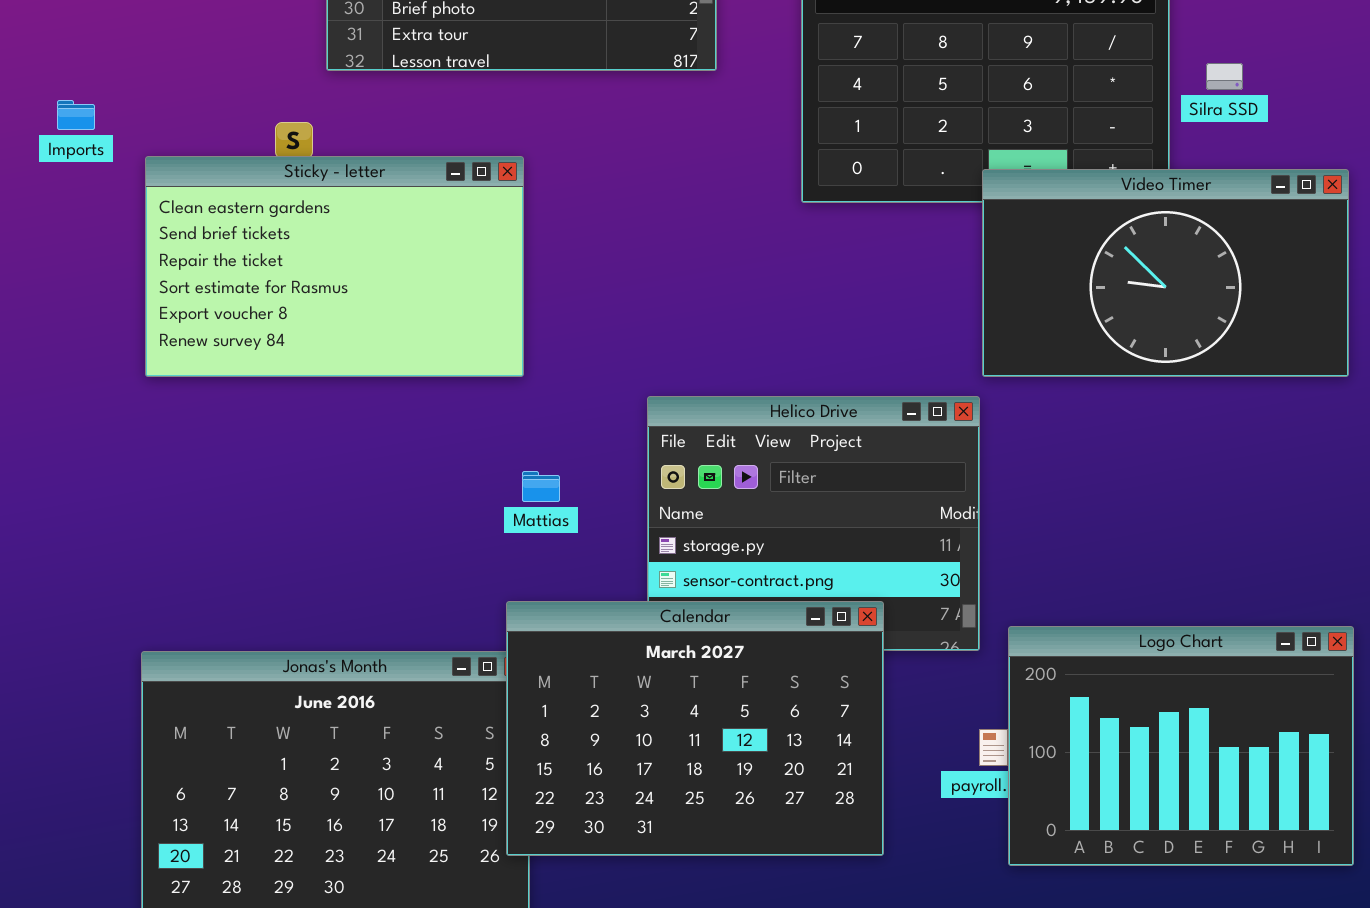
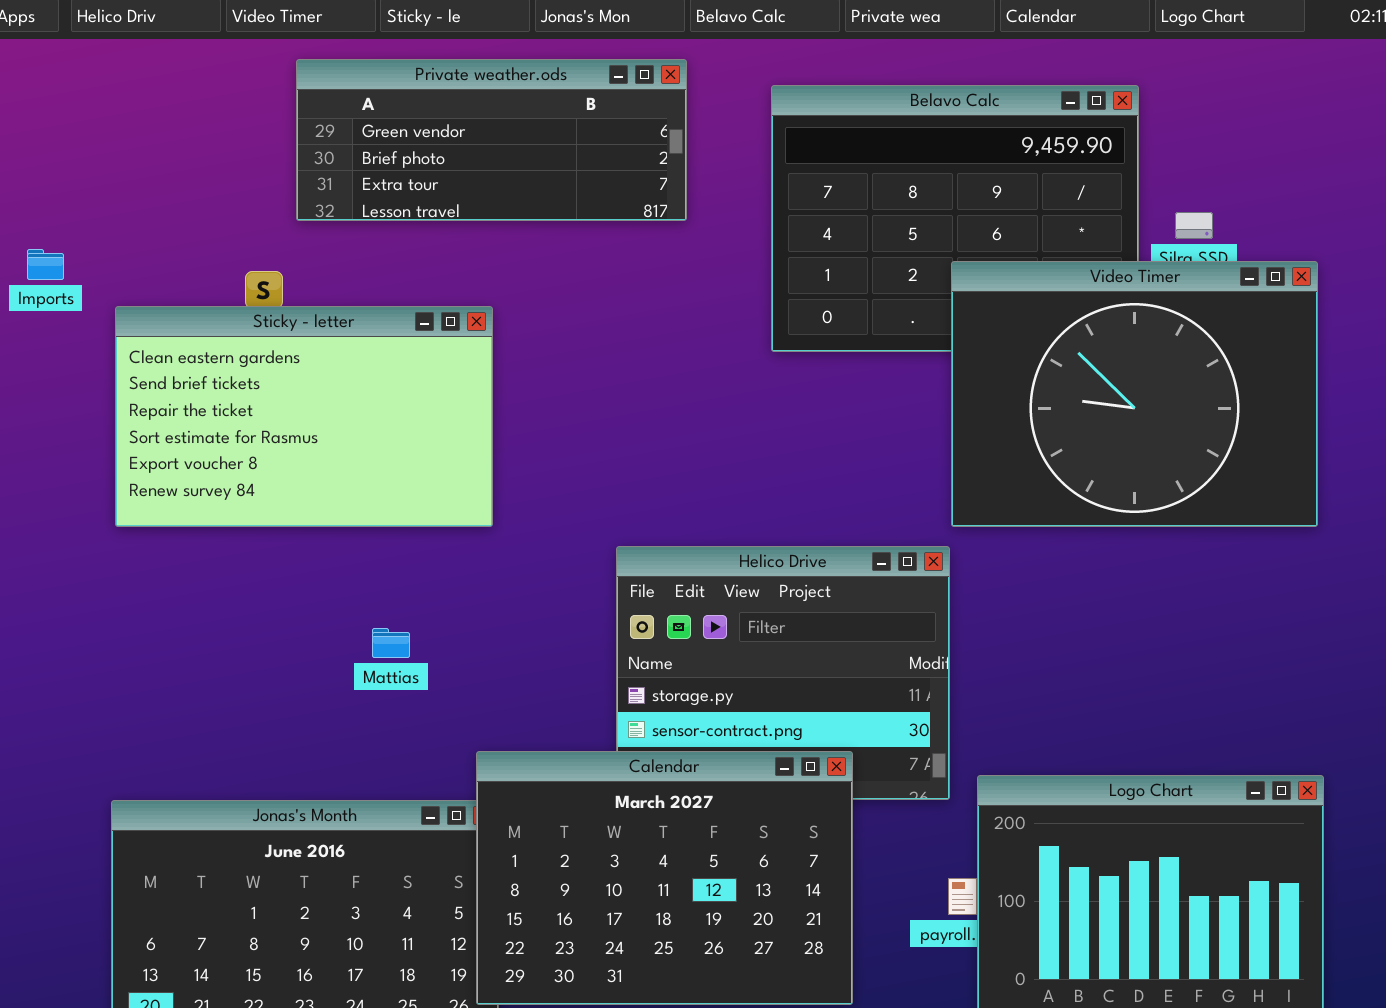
Video Timer: [982,169,1349,377] -> [951,261,1318,527], resized
Mattias: [522,471,560,502] -> [372,628,410,658], moved

